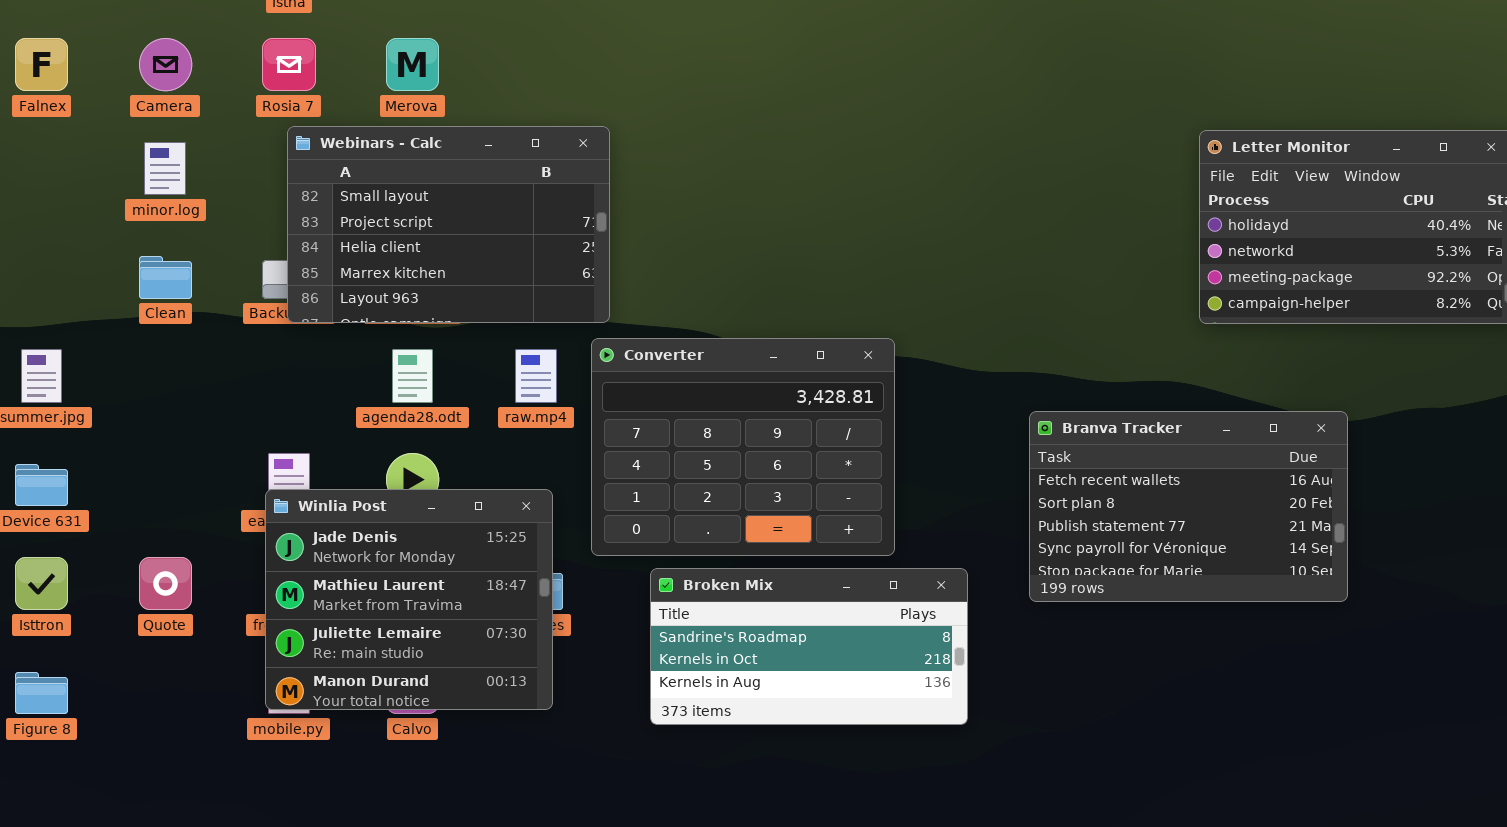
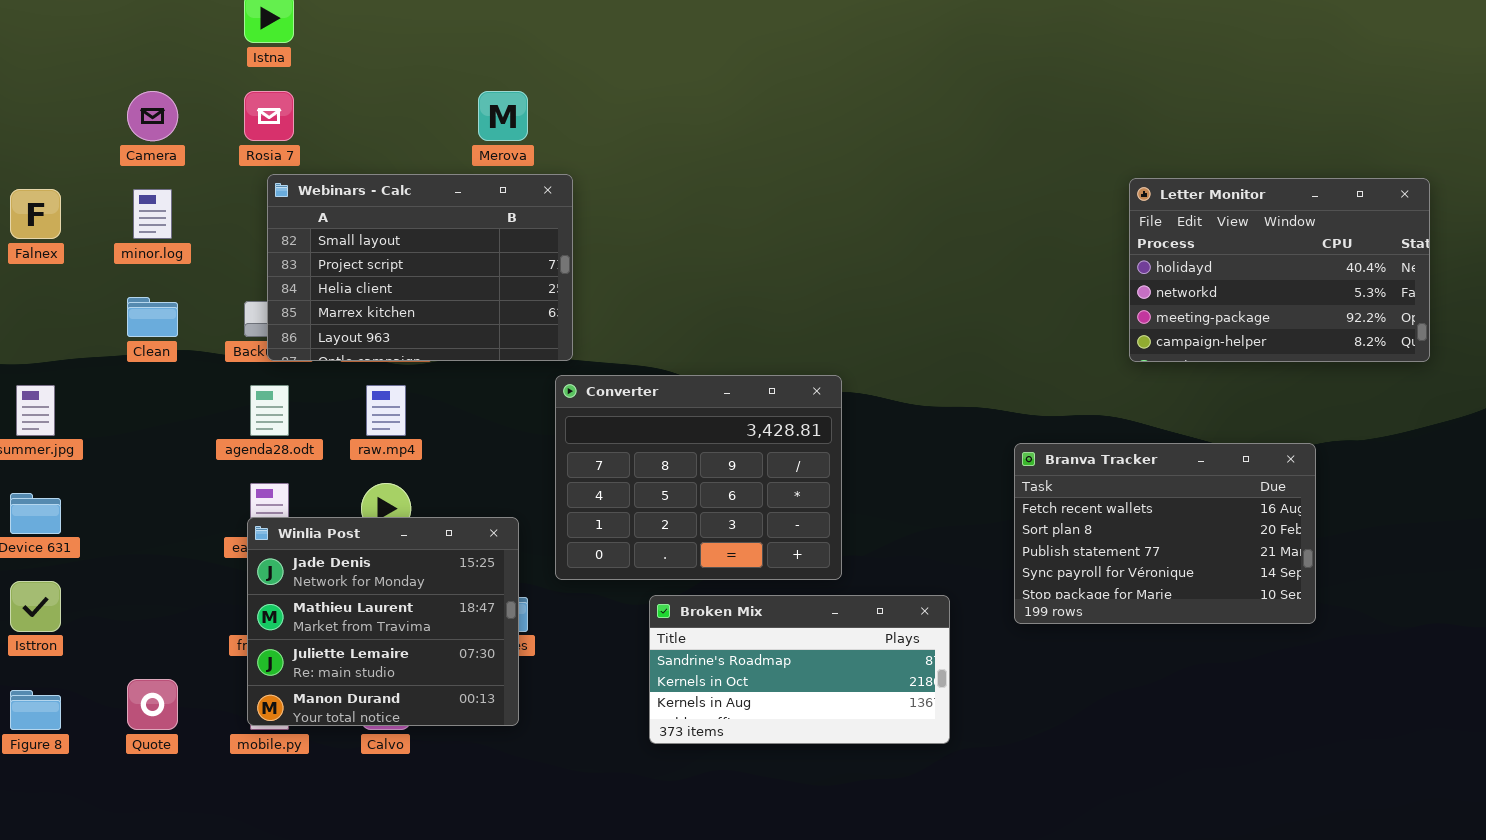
Falnex: [15,38,68,91] -> [10,189,61,239], moved
Merova: [386,38,439,91] -> [478,91,528,141], moved
agenda28.odt: [392,349,433,403] -> [250,385,289,436], moved
raw.mp4: [515,349,557,403] -> [366,385,406,436], moved
Branva Tracker: [1029,411,1348,602] -> [1014,443,1316,624], moved
Quote: [139,557,192,610] -> [127,679,178,730], moved
Broken Mix: [650,568,968,725] -> [649,595,950,744], moved

